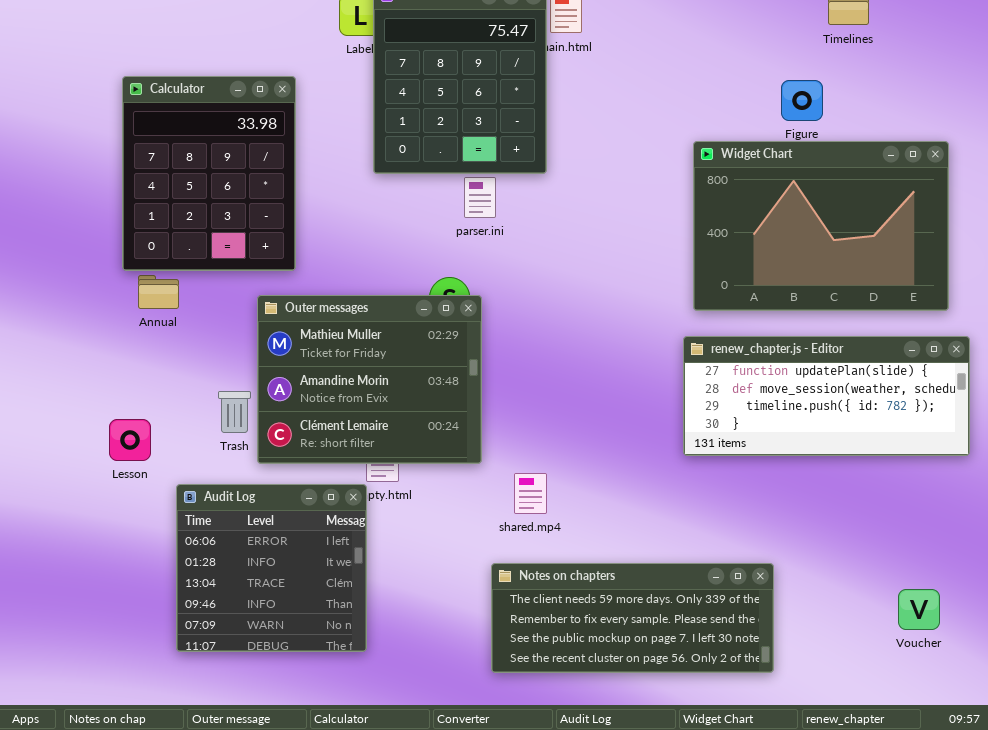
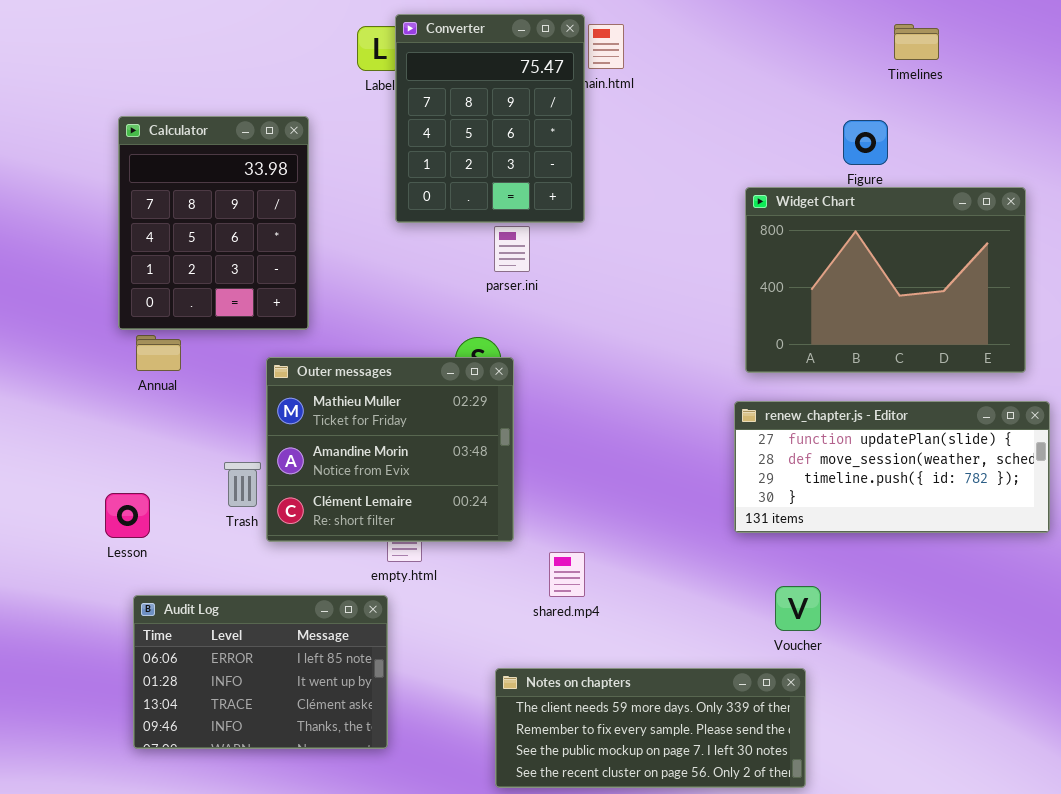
Audit Log: [176,484,367,652] -> [133,595,388,749], resized
Notes on chapters: [491,563,774,673] -> [495,668,806,788], moved
Voucher: [898,589,940,630] -> [775,586,821,631], moved

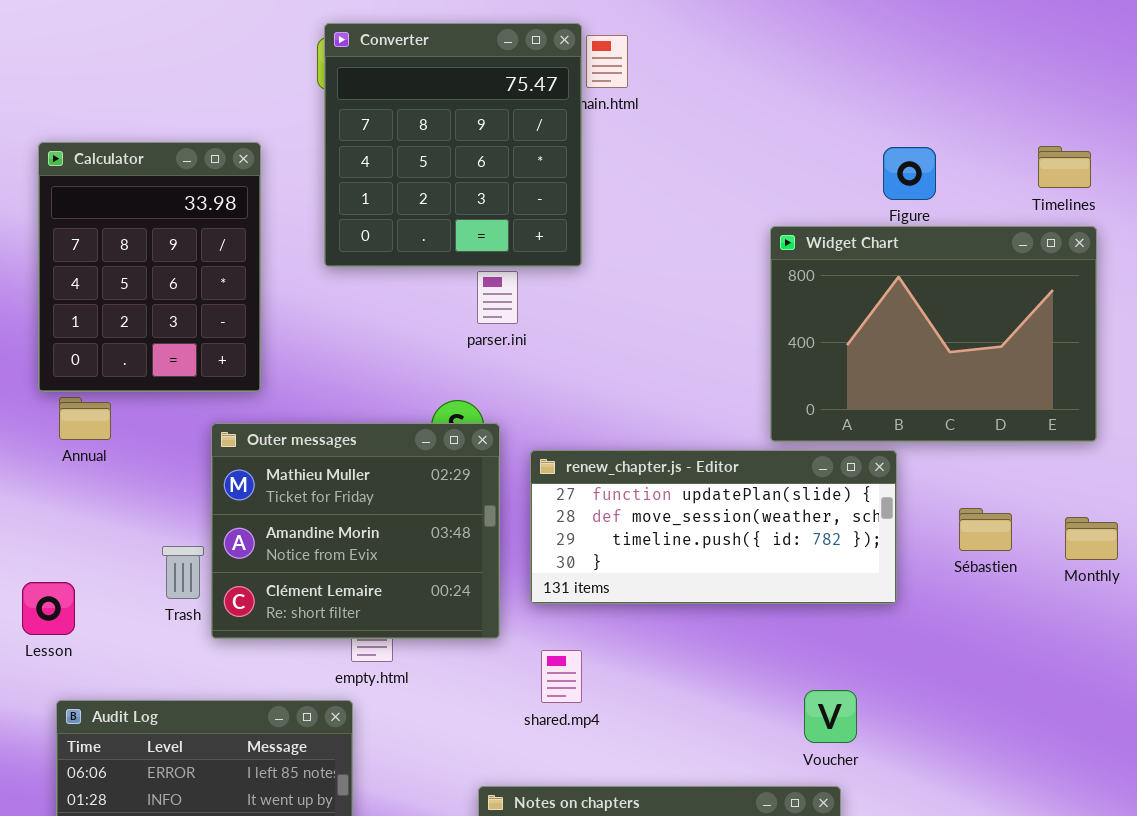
Converter: [395,14,585,223] -> [324,23,582,267], resized
Timelines: [894,24,939,60] -> [1038,146,1091,188], moved
renew_chapter.js - Editor: [734,401,1050,533] -> [530,450,897,604], moved

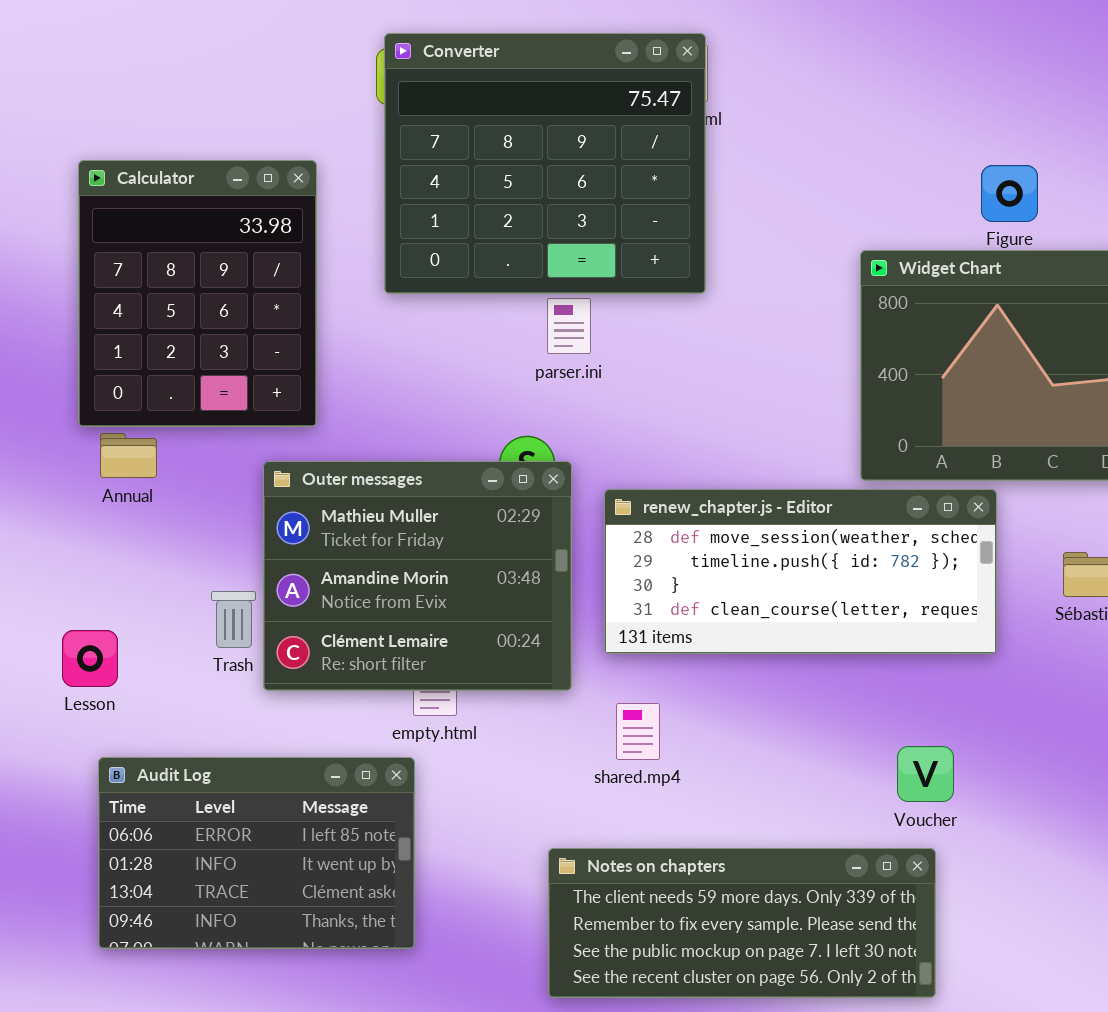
Converter: [324,23,582,267] -> [384,33,706,294], resized
renew_chapter.js - Editor: [530,450,897,604] -> [604,489,997,654], scrolled down 1 row

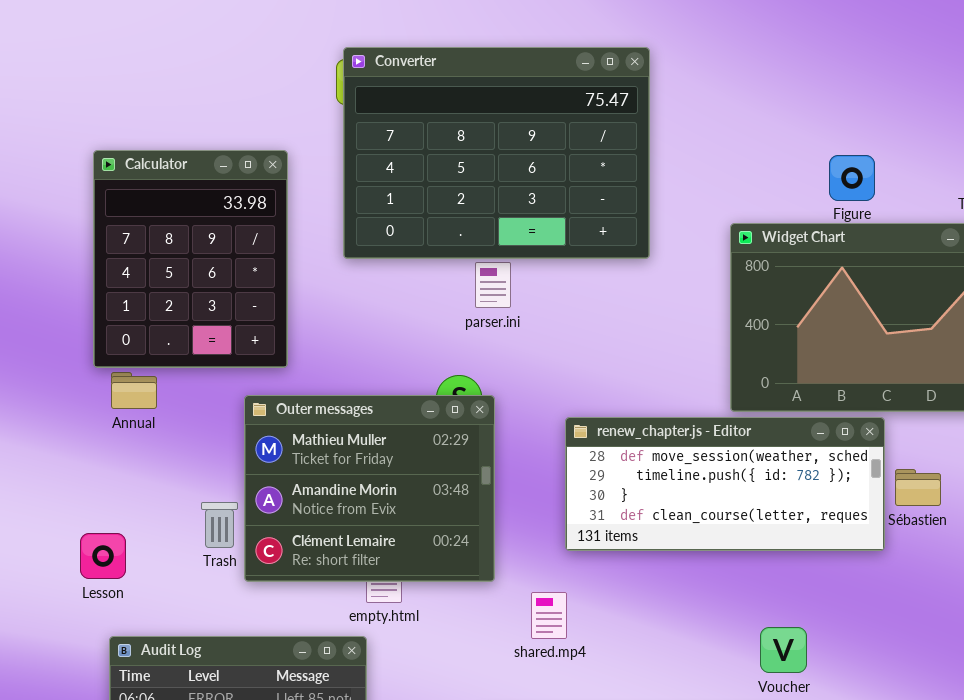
Converter: [384,33,706,294] -> [343,47,650,259], resized
renew_chapter.js - Editor: [604,489,997,654] -> [565,417,885,551], moved

